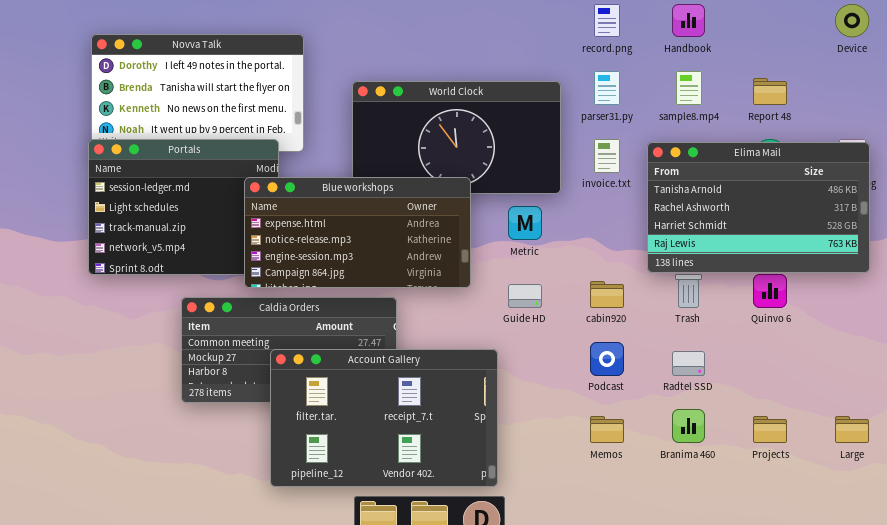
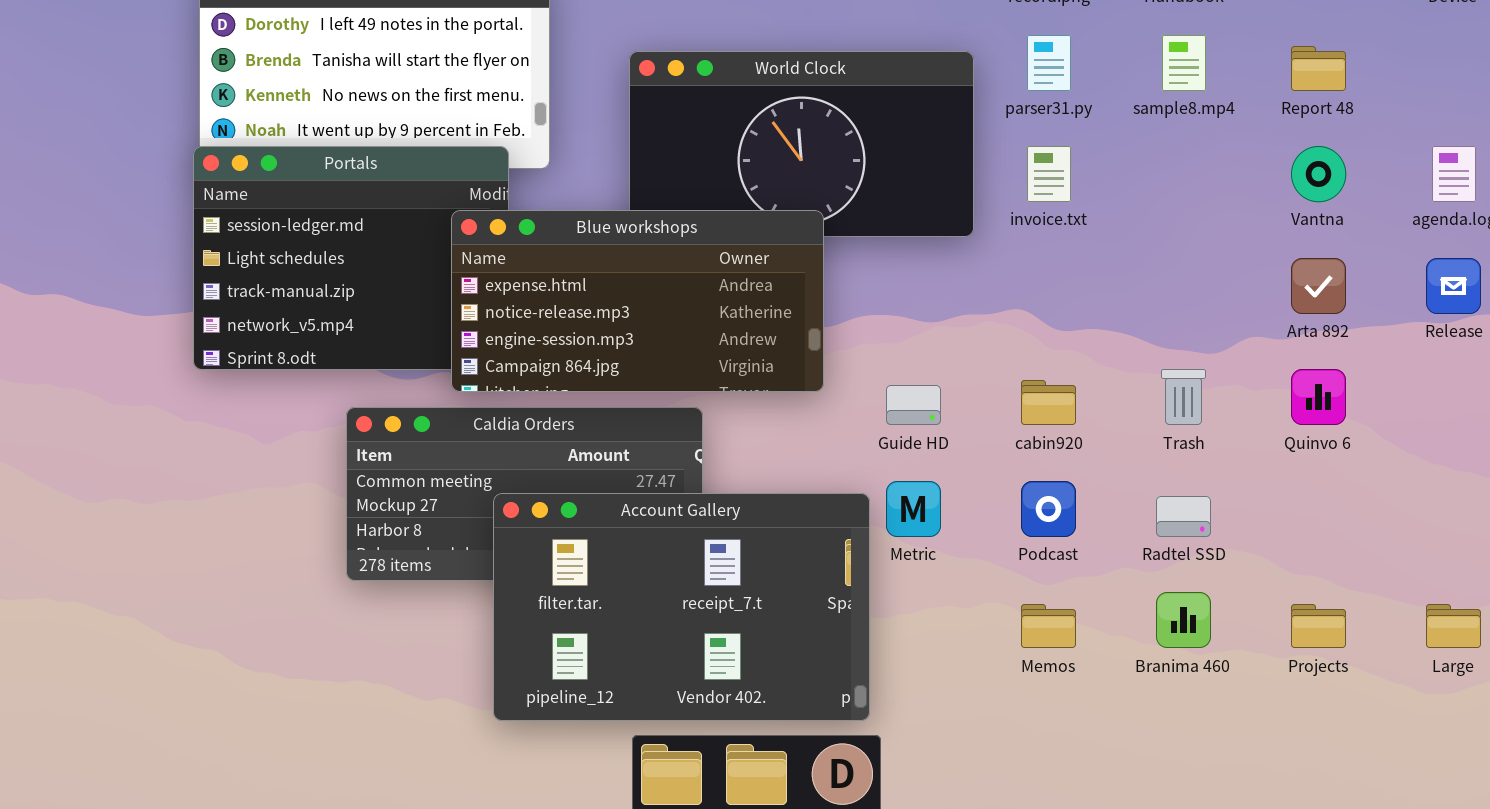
Elima Mail: [647,142,870,273] -> none, closed
Metric: [508,206,542,240] -> [886,481,941,537], moved

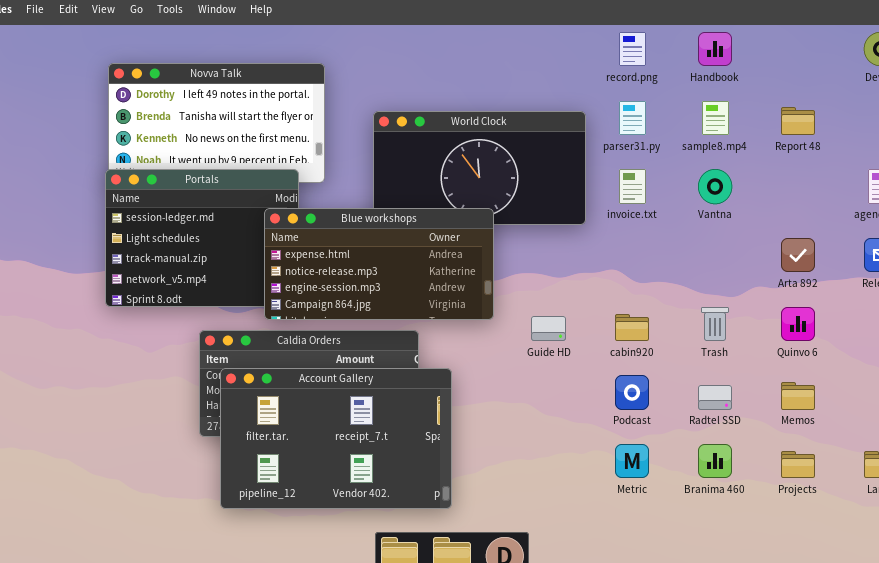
Vantna: [1291,146,1346,202] -> [698,169,732,204], moved
Metric: [886,481,941,537] -> [615,444,649,478], moved
Account Gallery: [493,493,870,721] -> [220,368,452,509], moved
Memos: [1021,604,1076,648] -> [781,382,815,410], moved

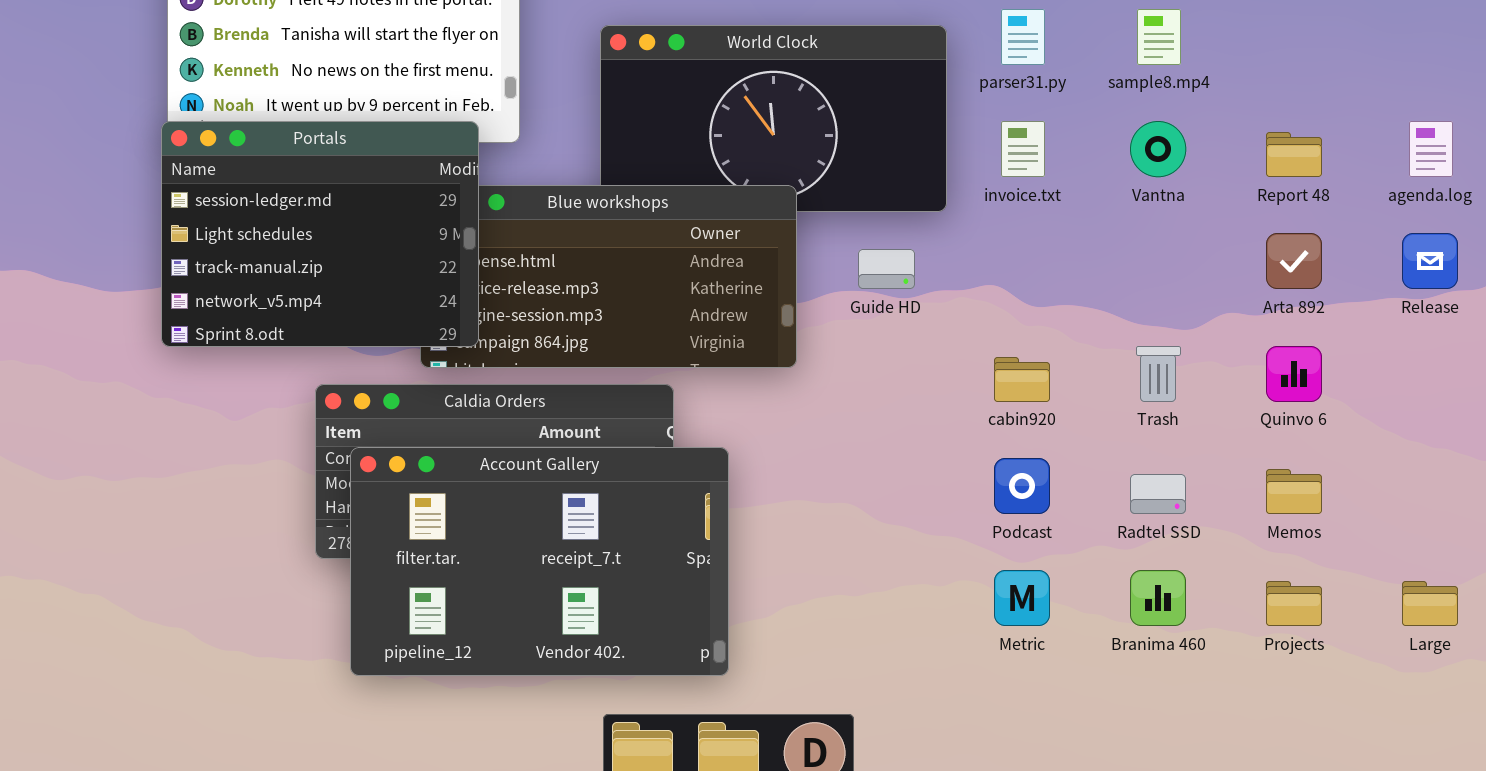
Report 48: [781,107,815,135] -> [1266,132,1322,177], moved
Portals: [105,169,299,307] -> [161,121,479,347], raised
Guide HD: [531,316,566,341] -> [858,249,915,289], moved

